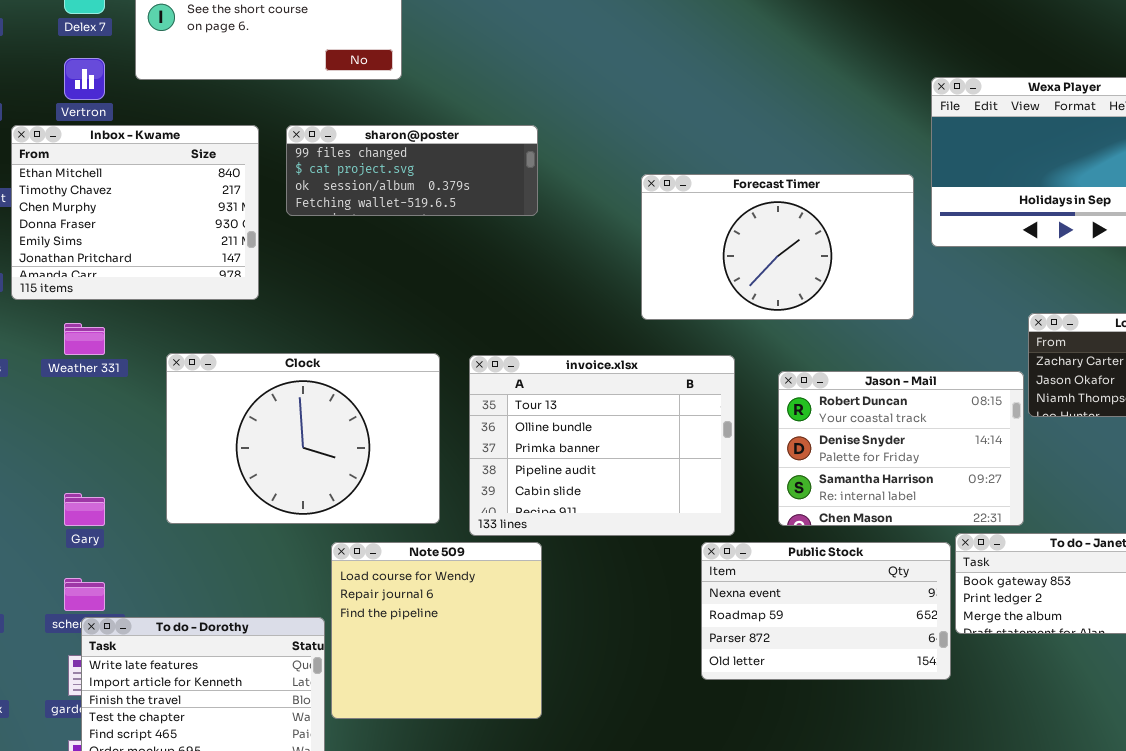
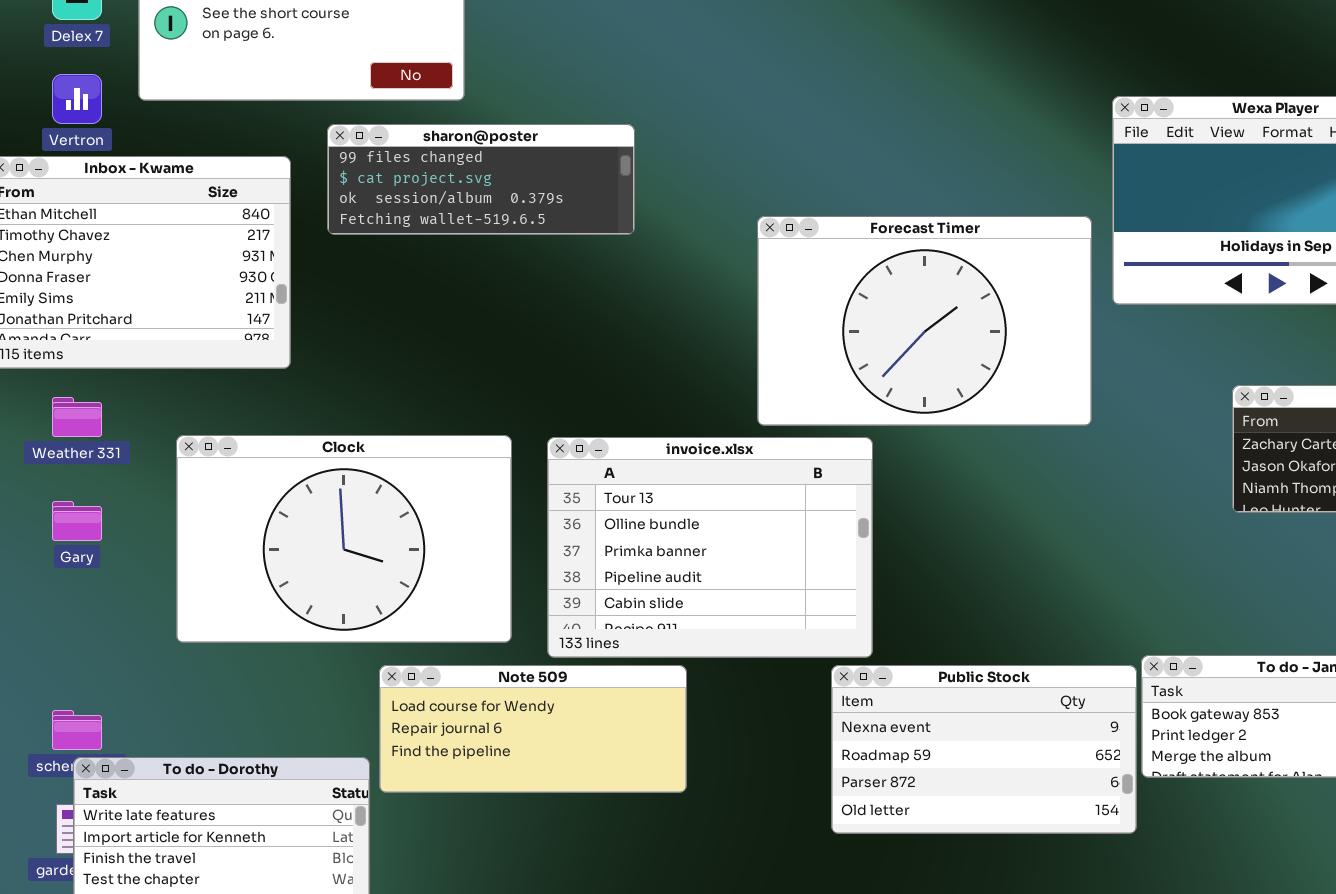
sharon@poster: [286,125,538,216] -> [327,124,635,235], moved
Forecast Timer: [641,174,914,320] -> [757,216,1092,426], resized
Jason - Mail: [778,371,1024,526] -> none, closed
Gary: [64,493,105,526] -> [52,501,102,541], moved
Note 509: [331,542,542,719] -> [379,665,687,793], resized

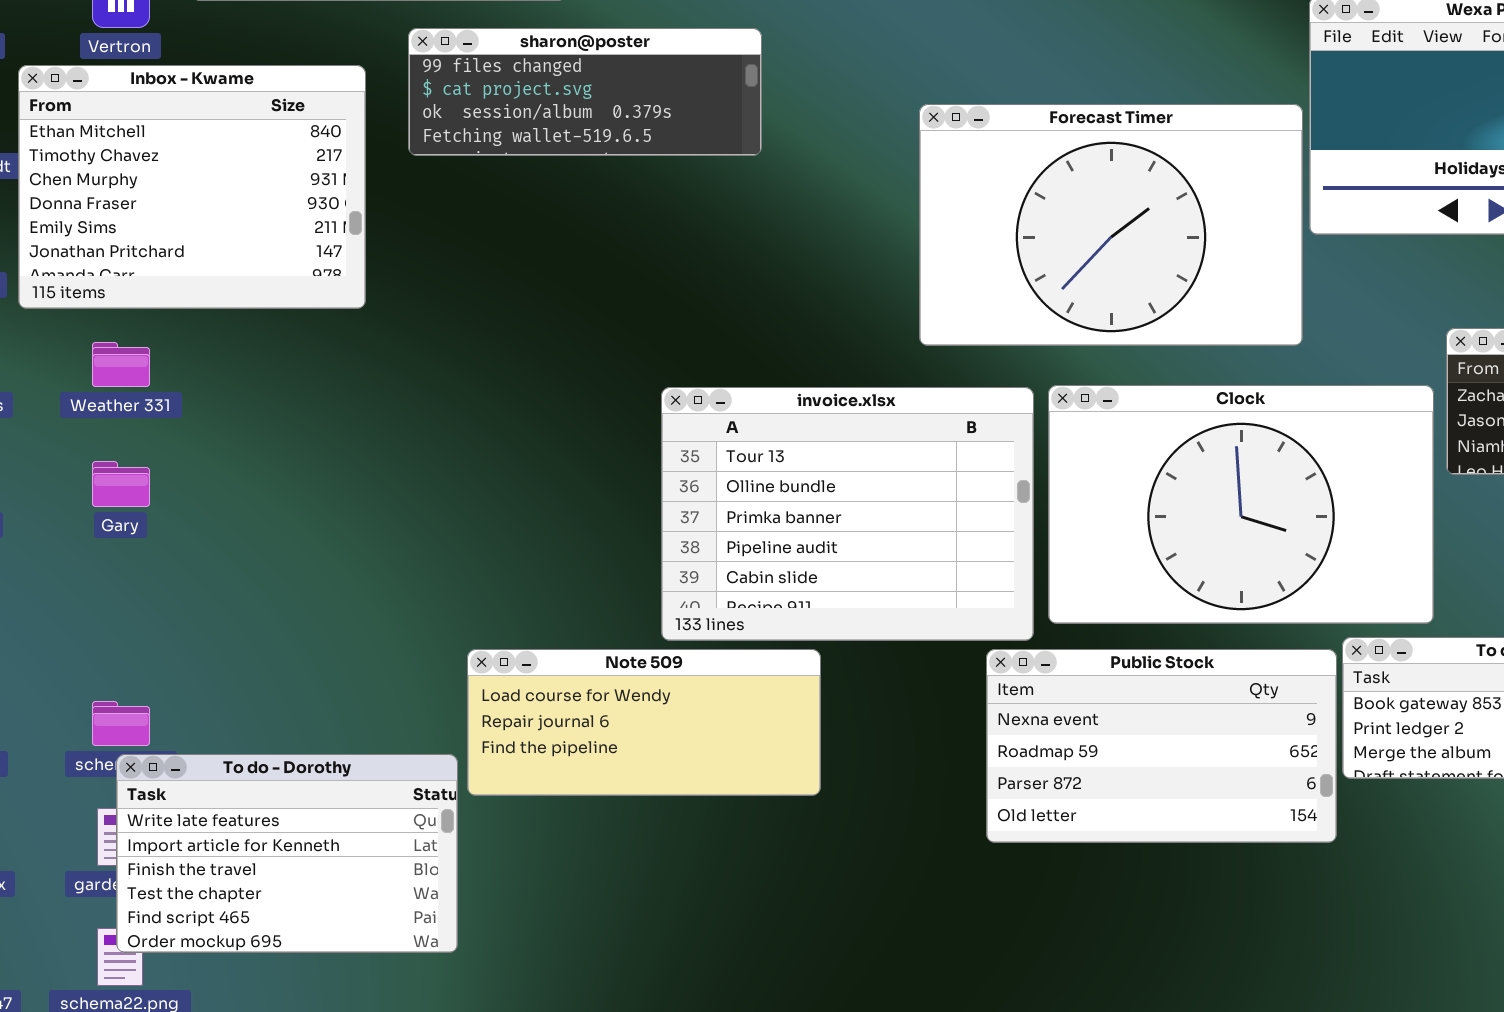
Forecast Timer: [757,216,1092,426] -> [919,104,1303,346], moved
Clock: [176,435,512,643] -> [1048,385,1434,624], moved

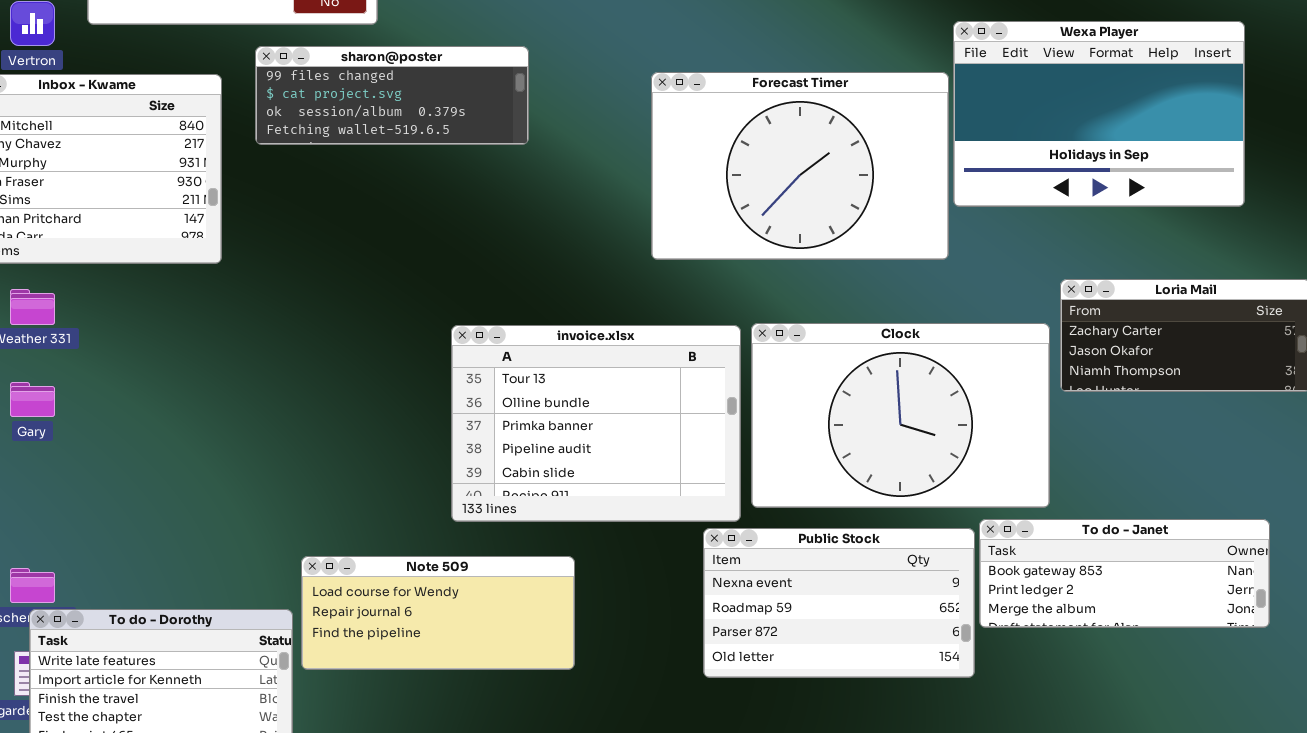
Forecast Timer: [919,104,1303,346] -> [651,72,949,260], moved
Note 509: [467,649,821,796] -> [301,556,575,670], moved

